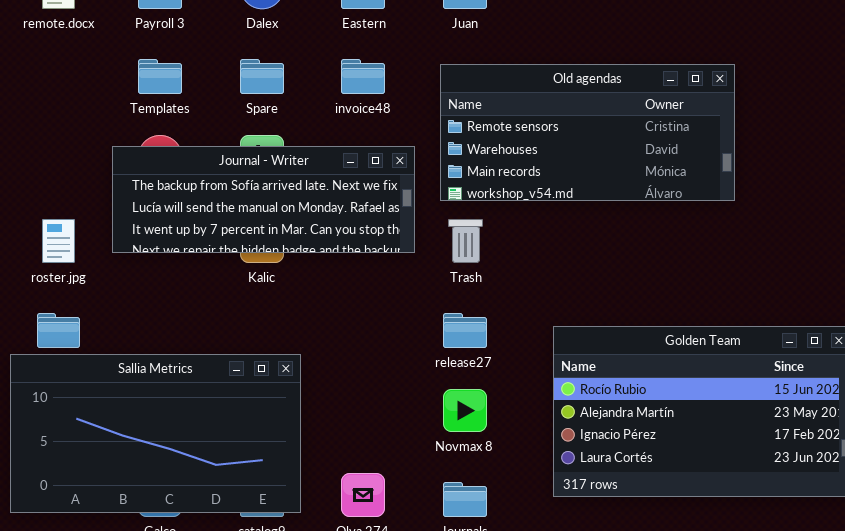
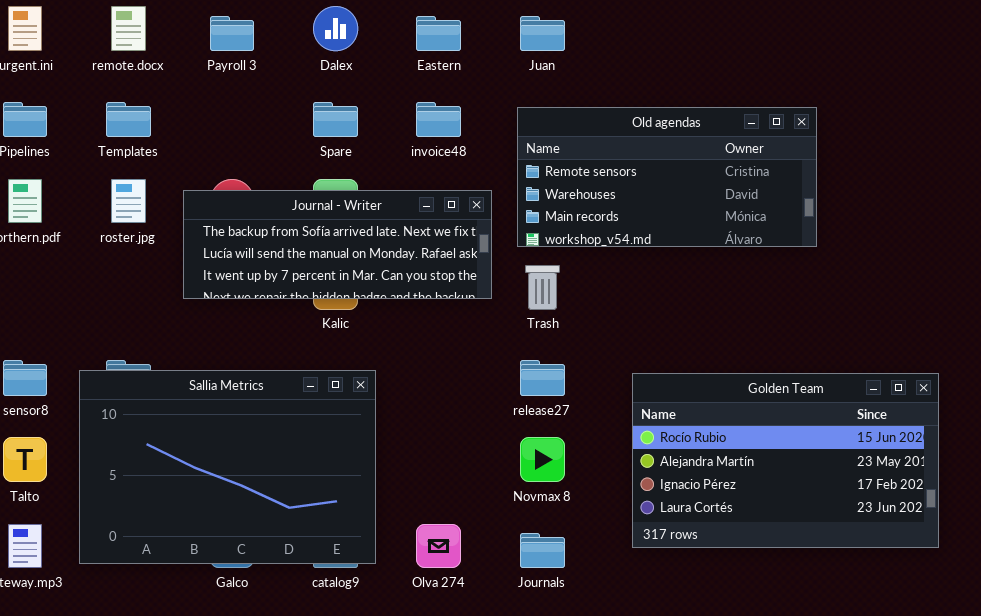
Templates: [138,59,182,94] -> [106,102,151,137], moved
roster.jpg: [42,219,75,263] -> [111,179,146,223], moved
Sallia Metrics: [10,354,301,513] -> [79,370,376,564], resized

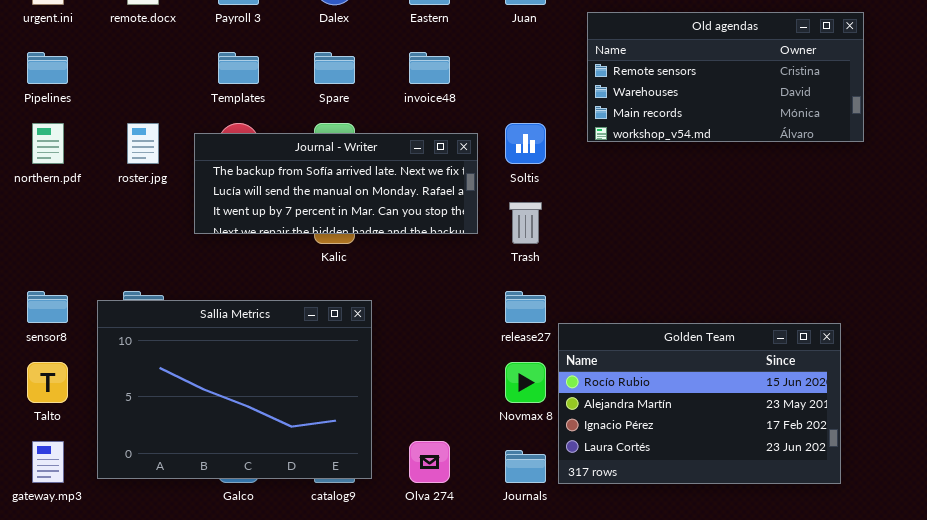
Templates: [106,102,151,137] -> [218,52,259,84], moved
Old agendas: [517,107,817,247] -> [587,12,864,142], moved
Golden Team: [632,373,939,548] -> [558,323,841,484], moved

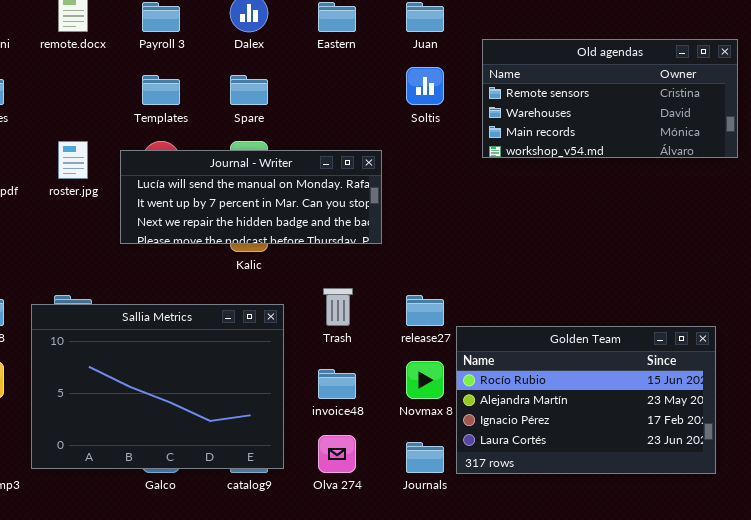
invoice48: [409,52,450,84] -> [318,369,356,399], moved
Soltis: [505,123,546,164] -> [406,67,444,105], moved
Journal - Writer: [194,133,478,234] -> [120,150,382,244], scrolled down 1 row
Trash: [509,202,542,244] -> [323,288,353,326], moved

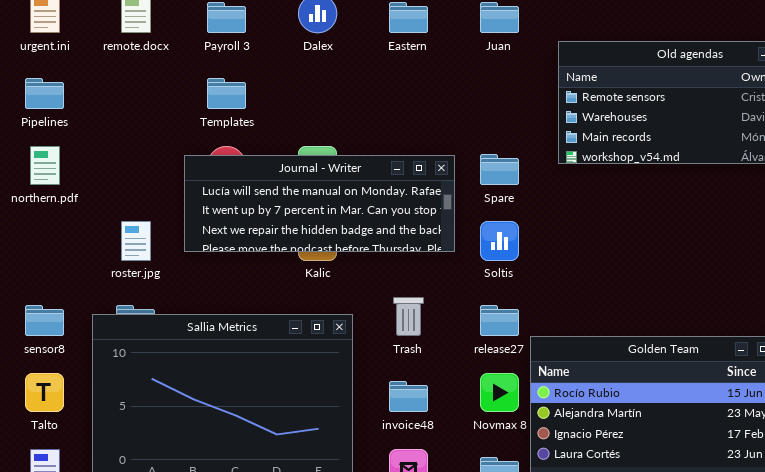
Soltis: [406,67,444,105] -> [480,221,519,261], moved
Spare: [230,75,268,105] -> [480,154,519,185], moved
roster.jpg: [58,141,88,179] -> [121,221,151,261], moved

